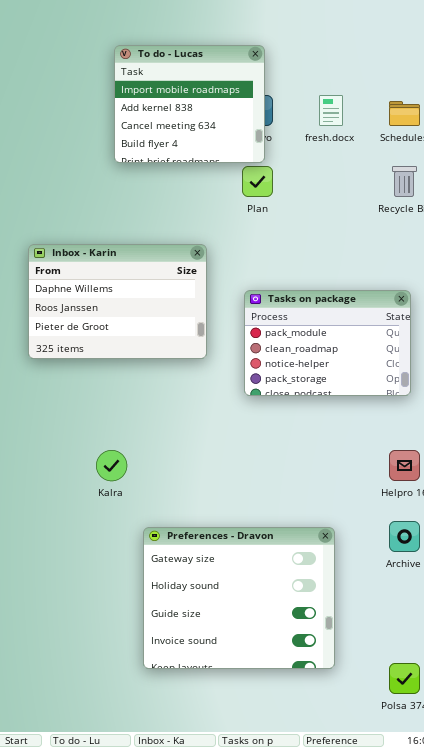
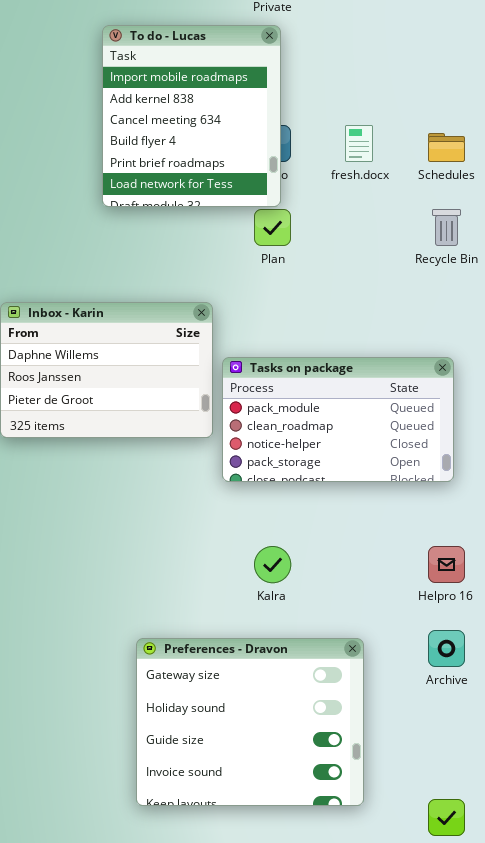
To do - Lucas: [114,45,265,163] -> [102,25,281,207], resized
Tasks on package: [244,290,411,396] -> [222,357,454,482], resized
Kalra: [96,450,127,481] -> [254,546,291,583], moved

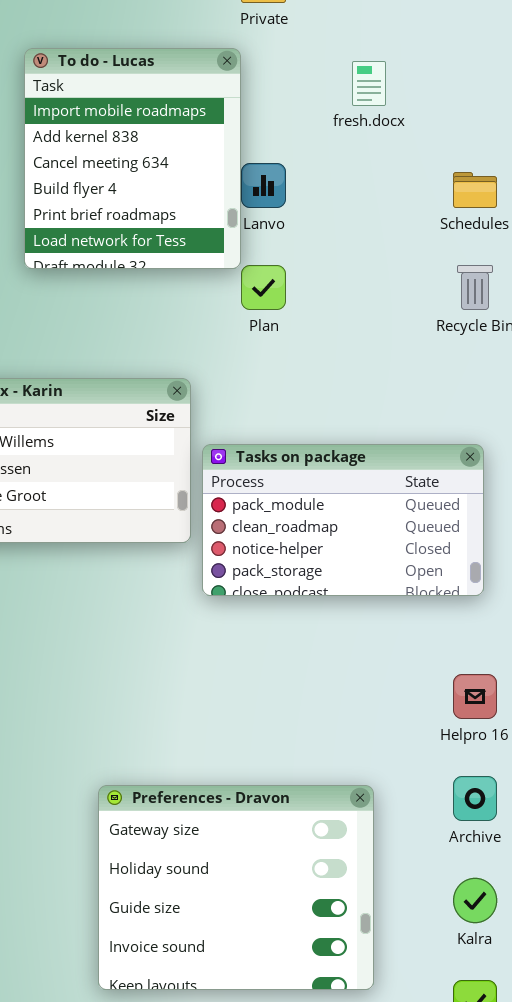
To do - Lucas: [102,25,281,207] -> [24,48,241,269], moved
fresh.docx: [345,125,373,162] -> [352,61,386,106], moved
Kalra: [254,546,291,583] -> [453,878,497,923], moved

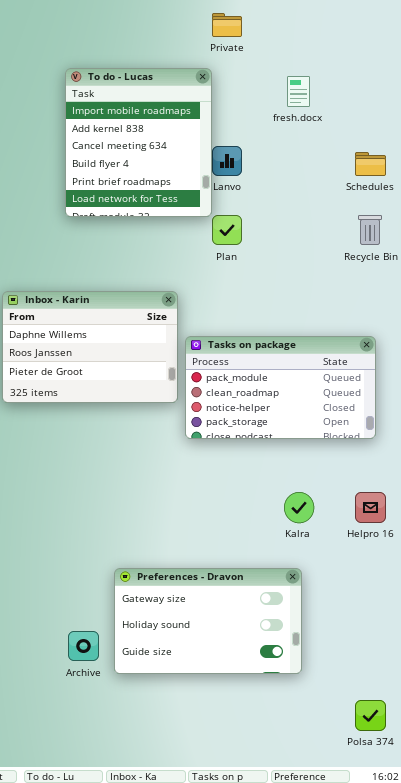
Archive: [453,776,497,821] -> [68,631,99,661], moved
Preferences - Dravon: [98,785,374,990] -> [114,568,302,674], resized
Kalra: [453,878,497,923] -> [284,492,314,523], moved

